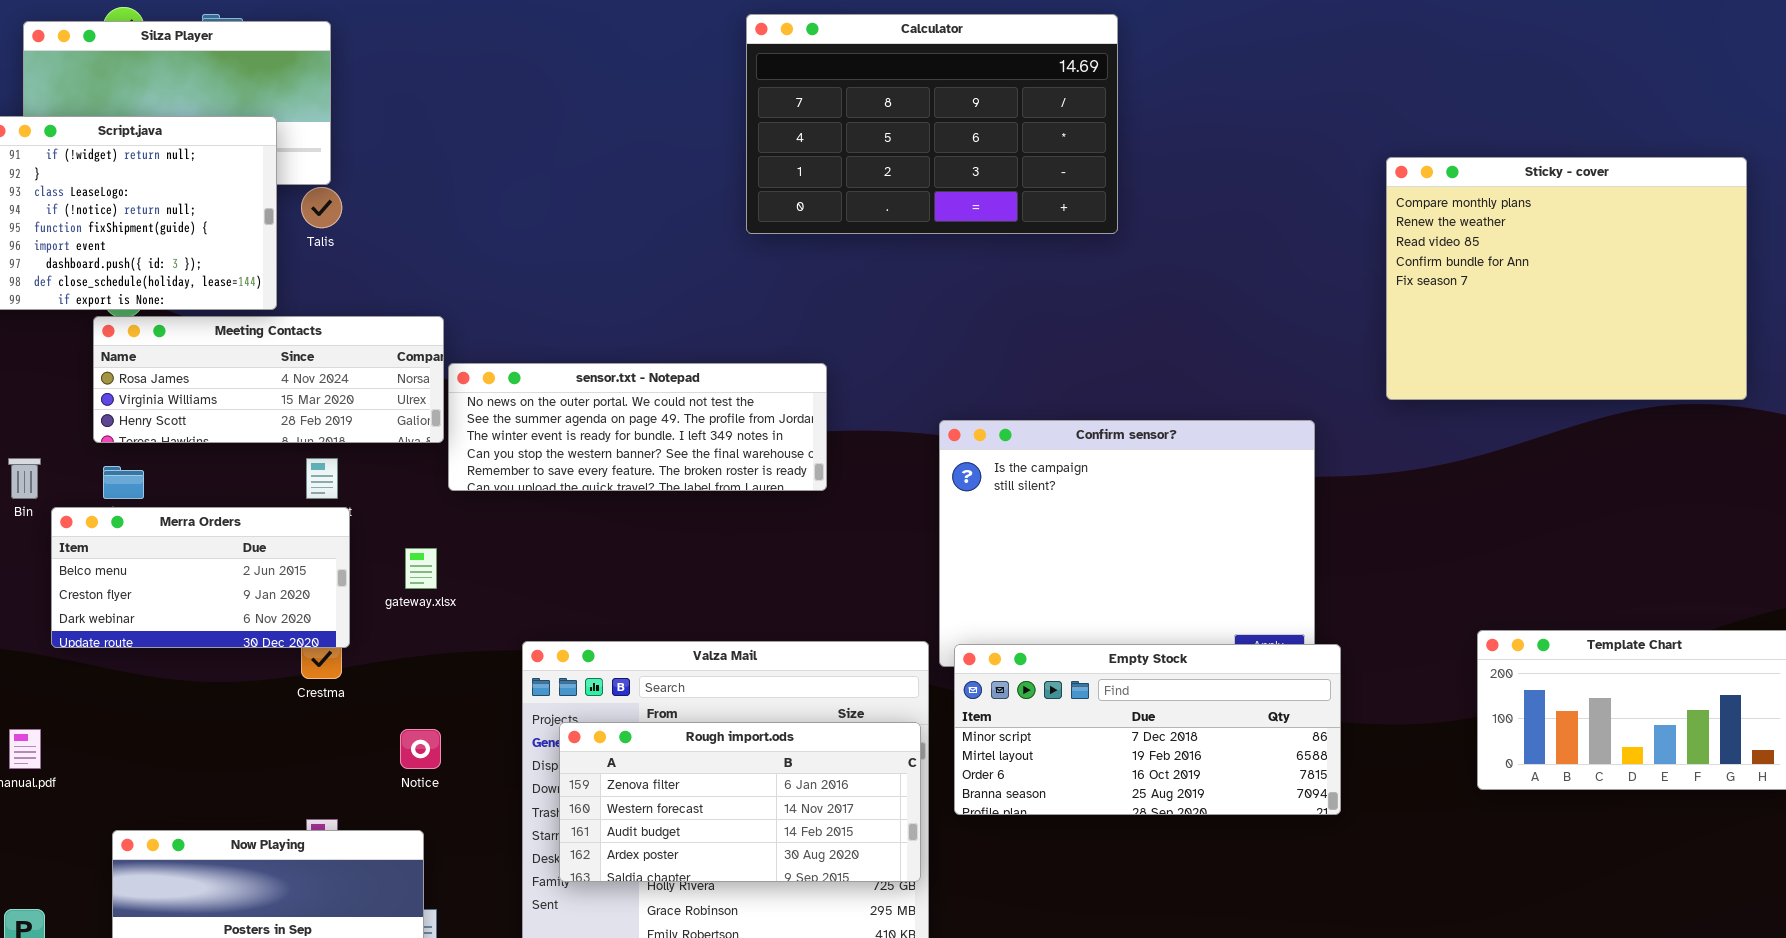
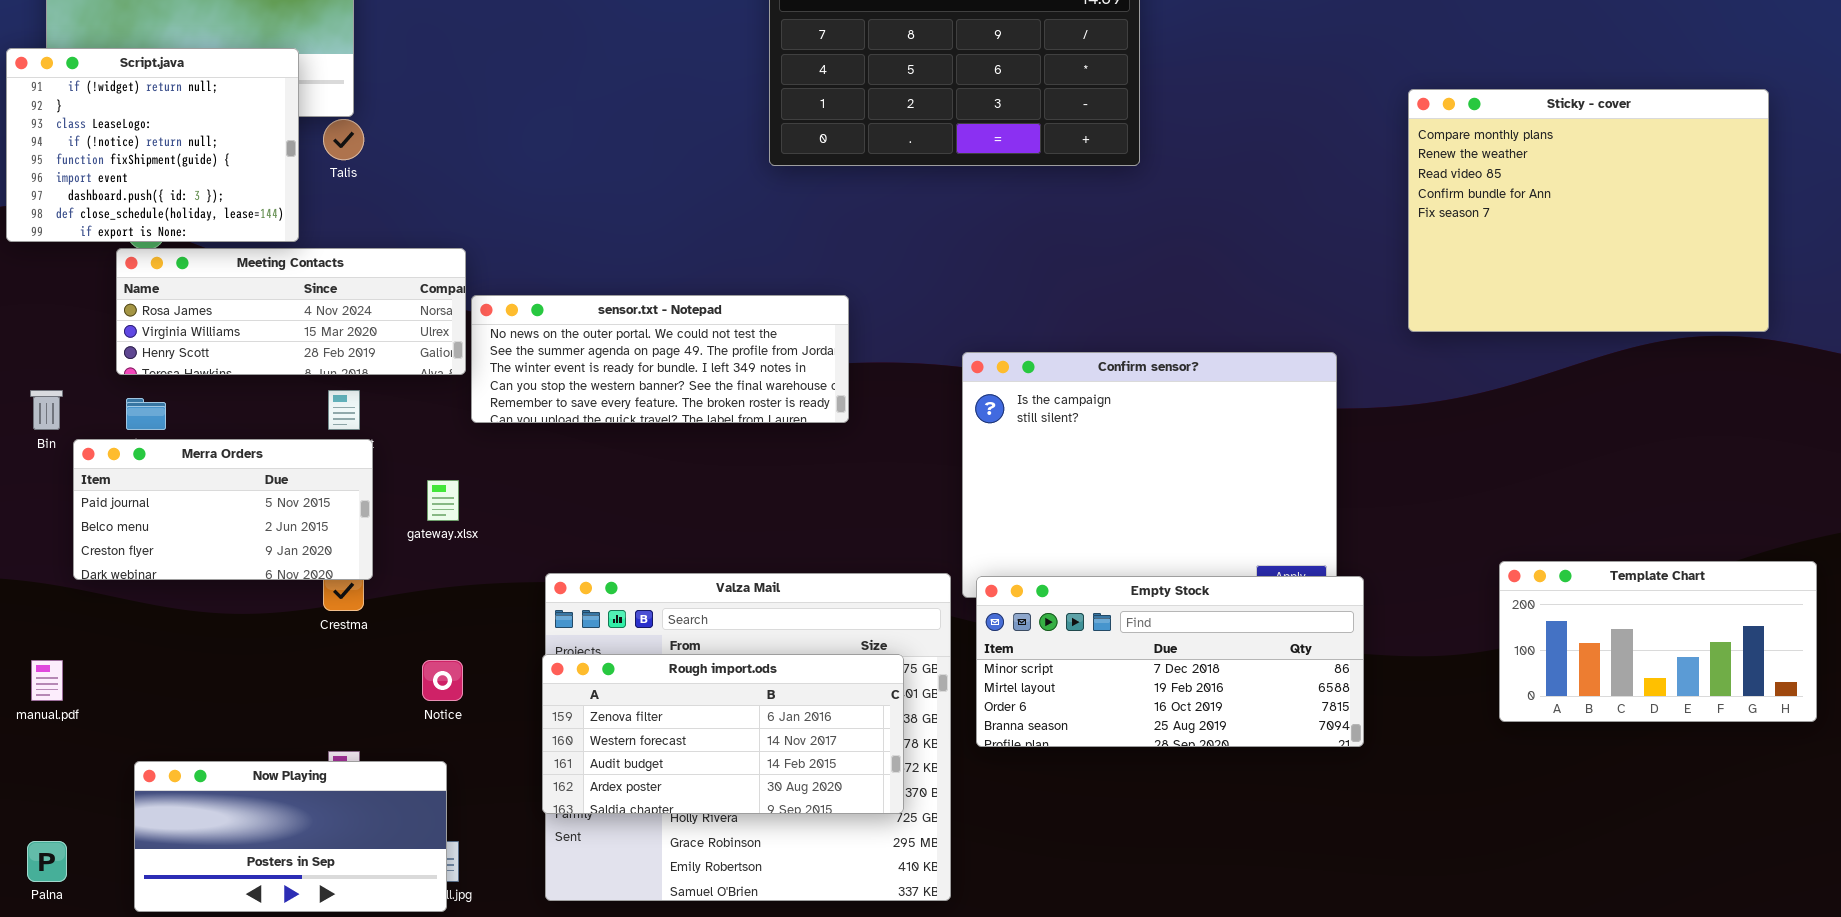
Merra Orders: [51,507,350,648] -> [73,439,373,580], scrolled up 1 row
Rough import.ods: [559,722,921,882] -> [542,654,904,814], moved

